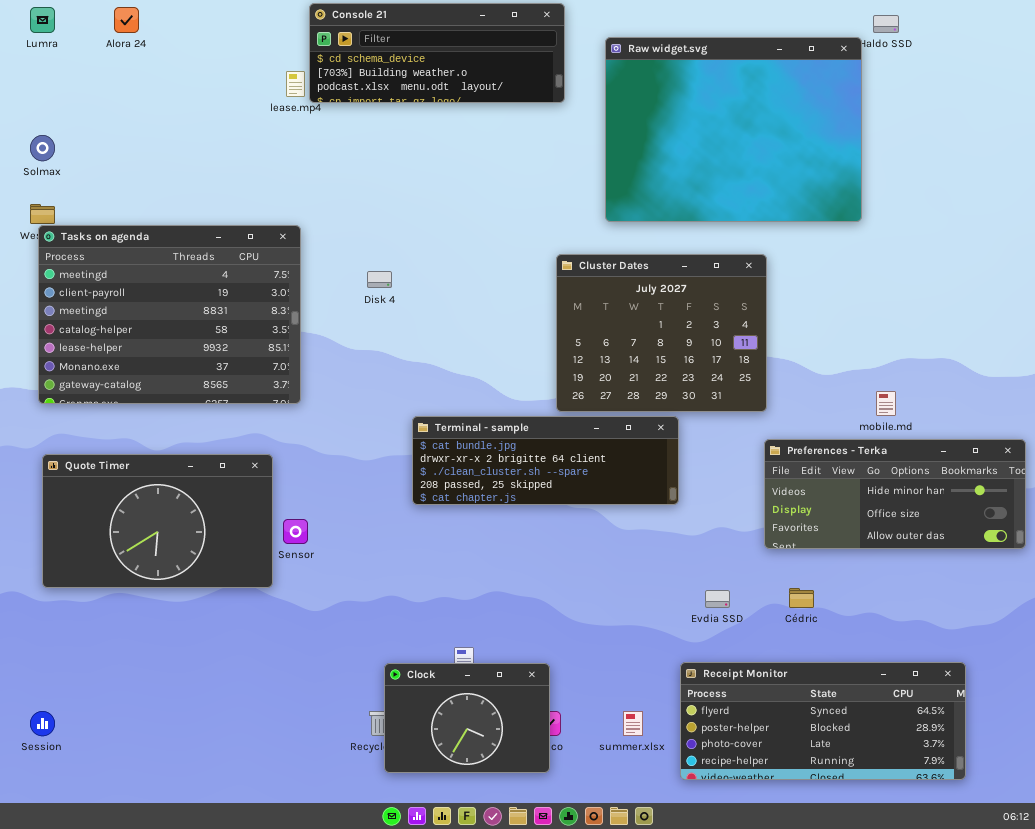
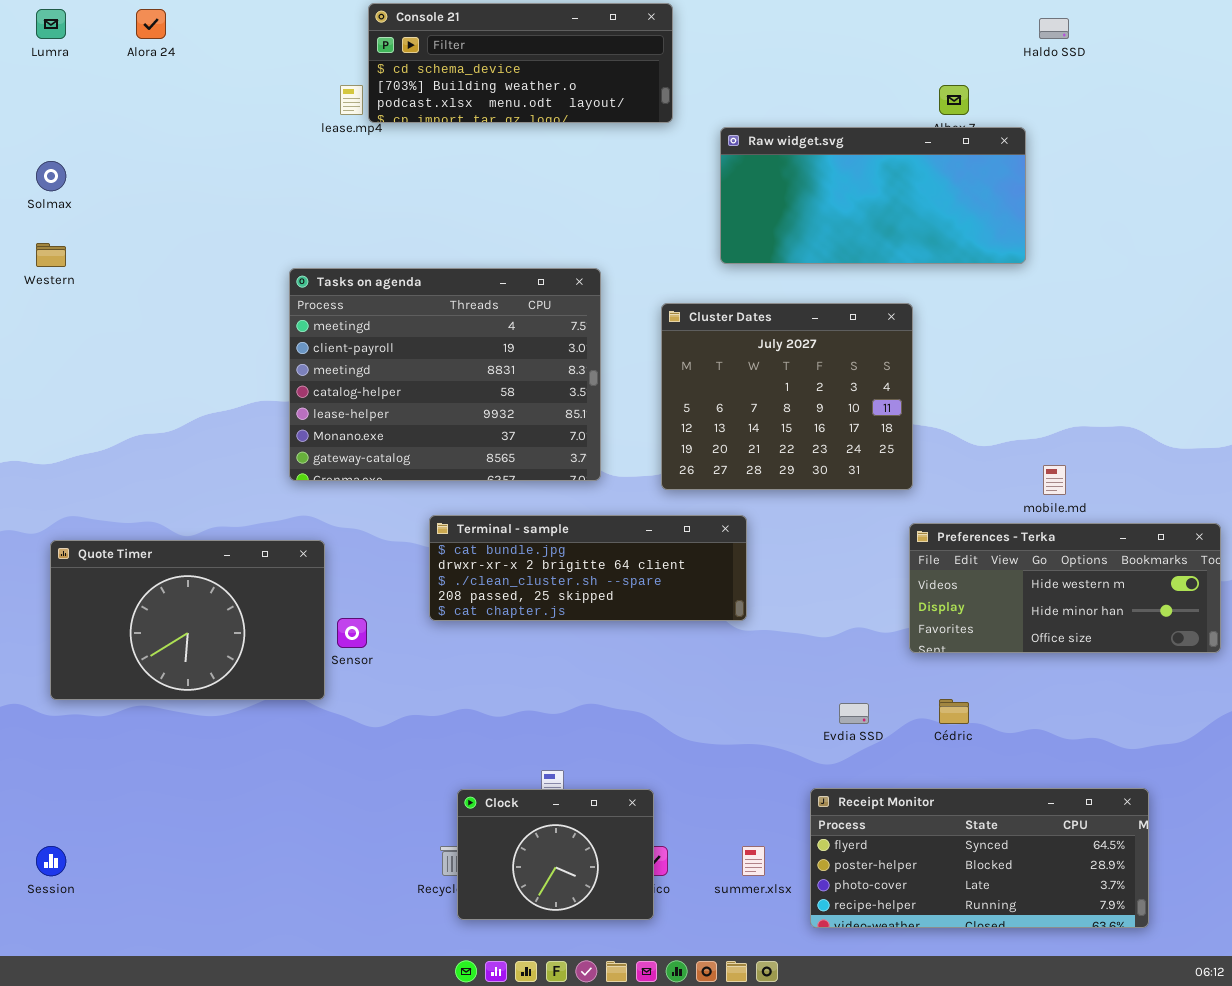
Raw widget.svg: [605,37,862,222] -> [720,127,1026,264], resized
Tasks on agenda: [38,225,301,404] -> [289,268,601,481], moved
Terminal - sample: [412,416,679,505] -> [429,515,747,621], moved
Preferences - Terka: [764,439,1026,549] -> [909,523,1221,653], scrolled up 1 row

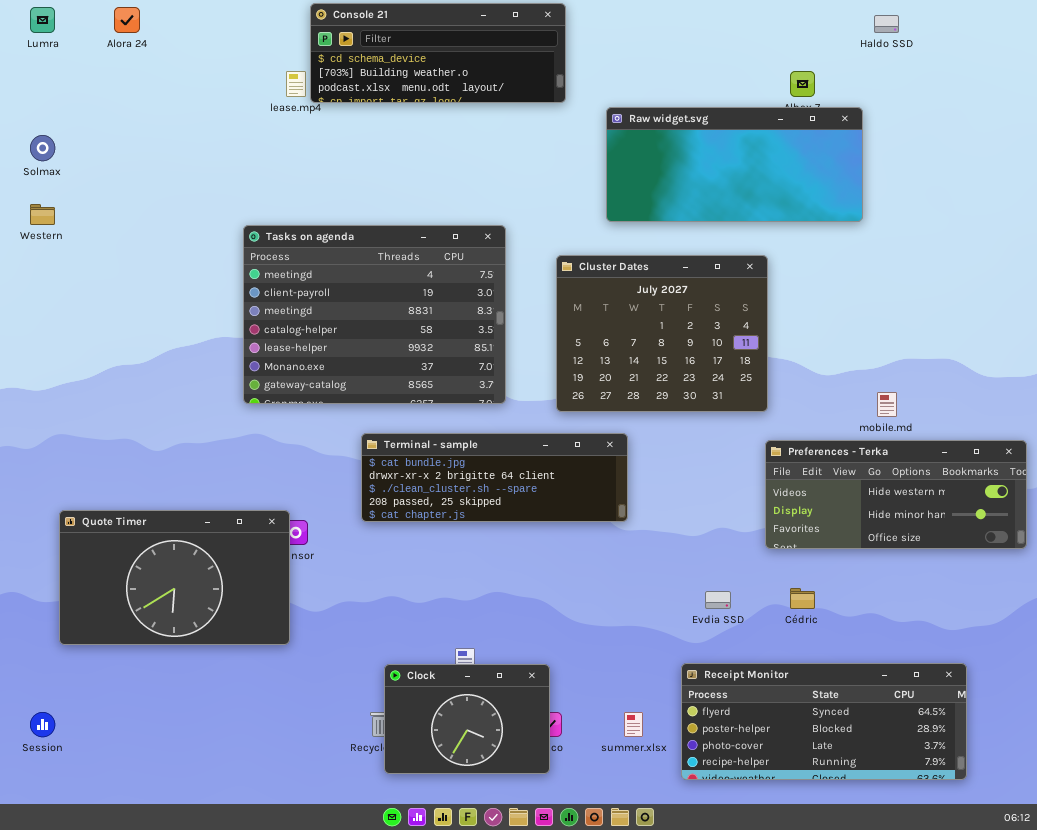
Quote Timer: [50,540,325,700] -> [59,510,290,645], moved

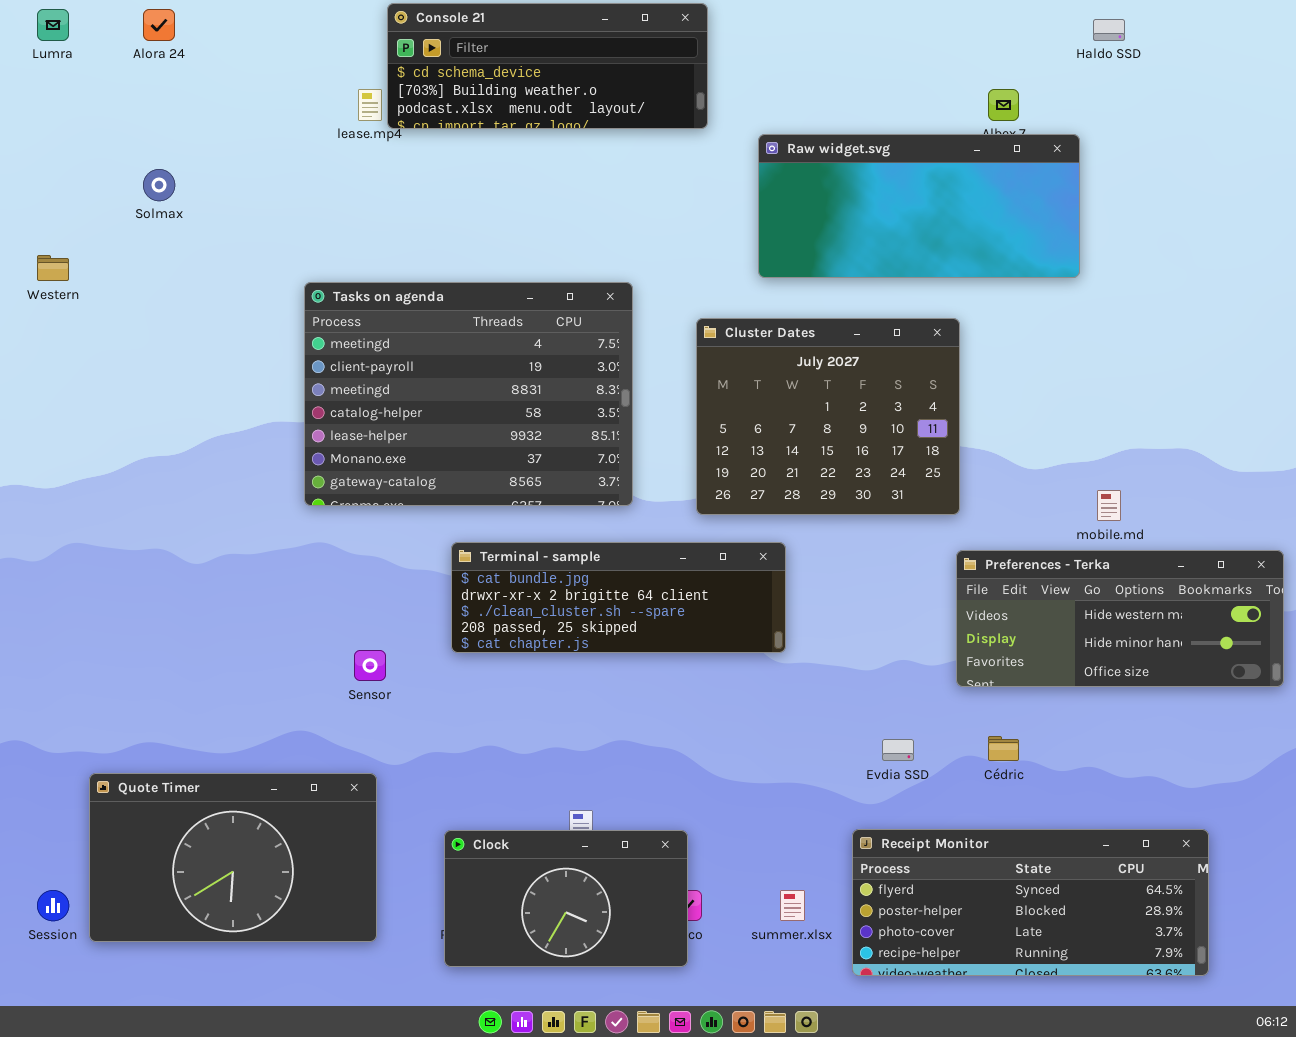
Solmax: [30,135,55,161] -> [143,169,175,201], moved
Quote Timer: [59,510,290,645] -> [89,773,377,942], moved
Clock: [384,664,550,774] -> [444,830,688,967], resized

